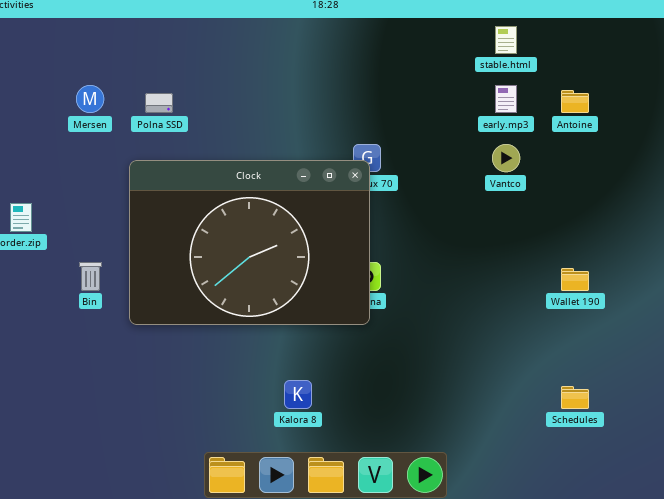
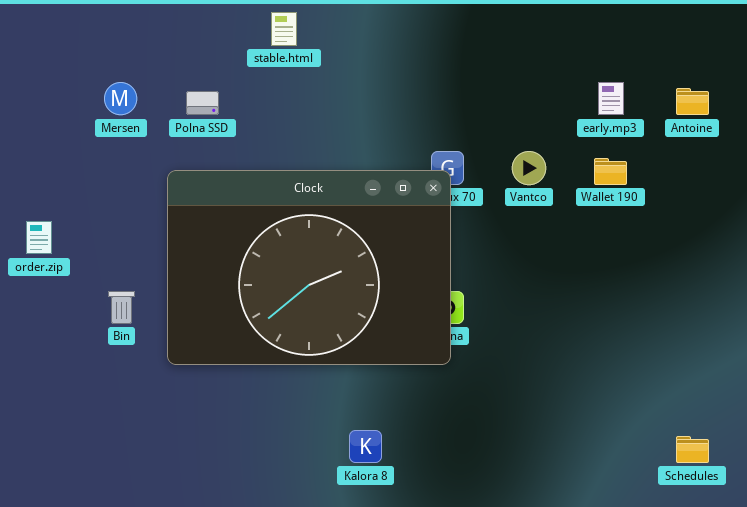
stable.html: [495,26,517,54] -> [271,12,297,46], moved
Vantco: [492,144,520,172] -> [512,151,546,185], moved
Wallet 190: [561,268,589,291] -> [594,158,627,185], moved

